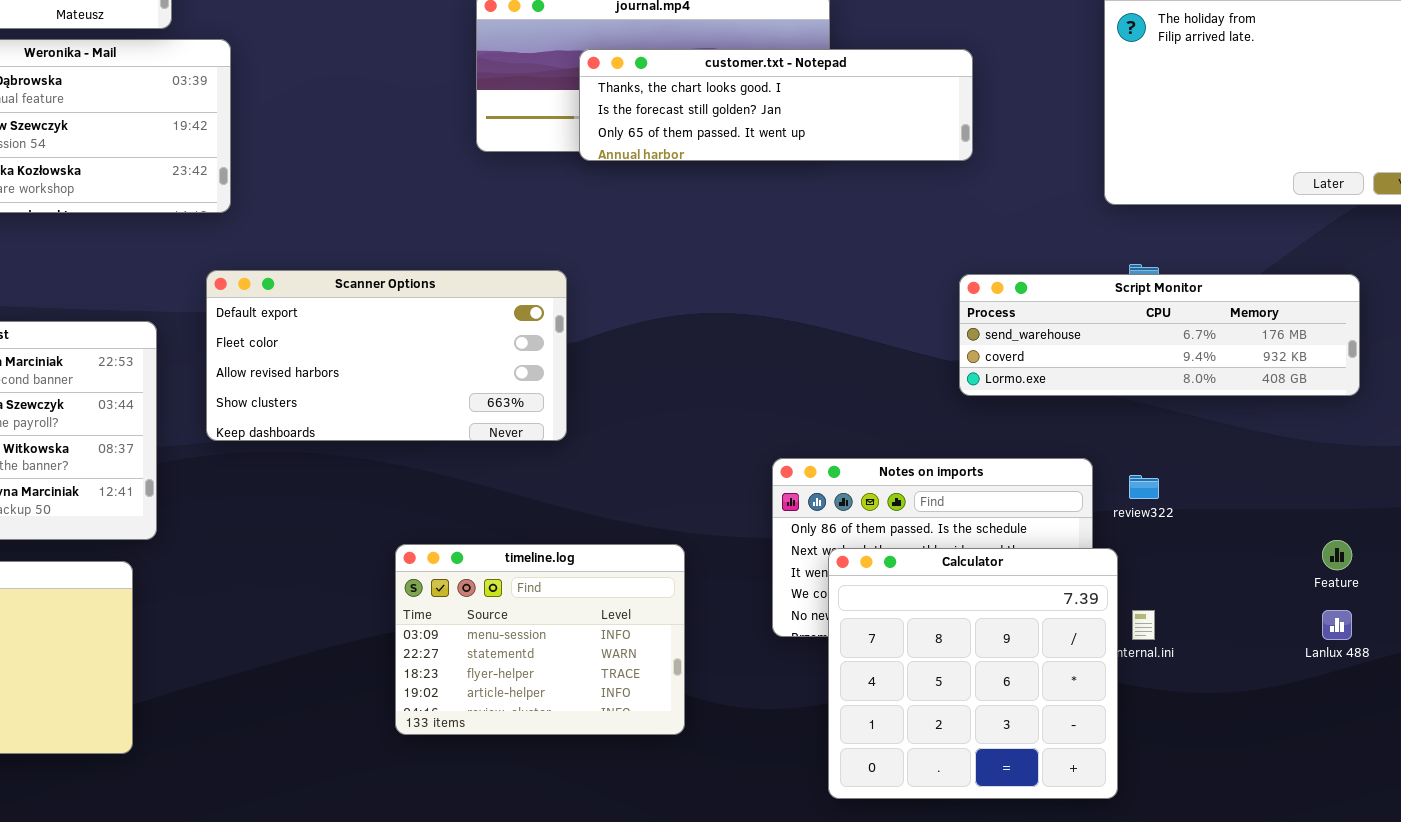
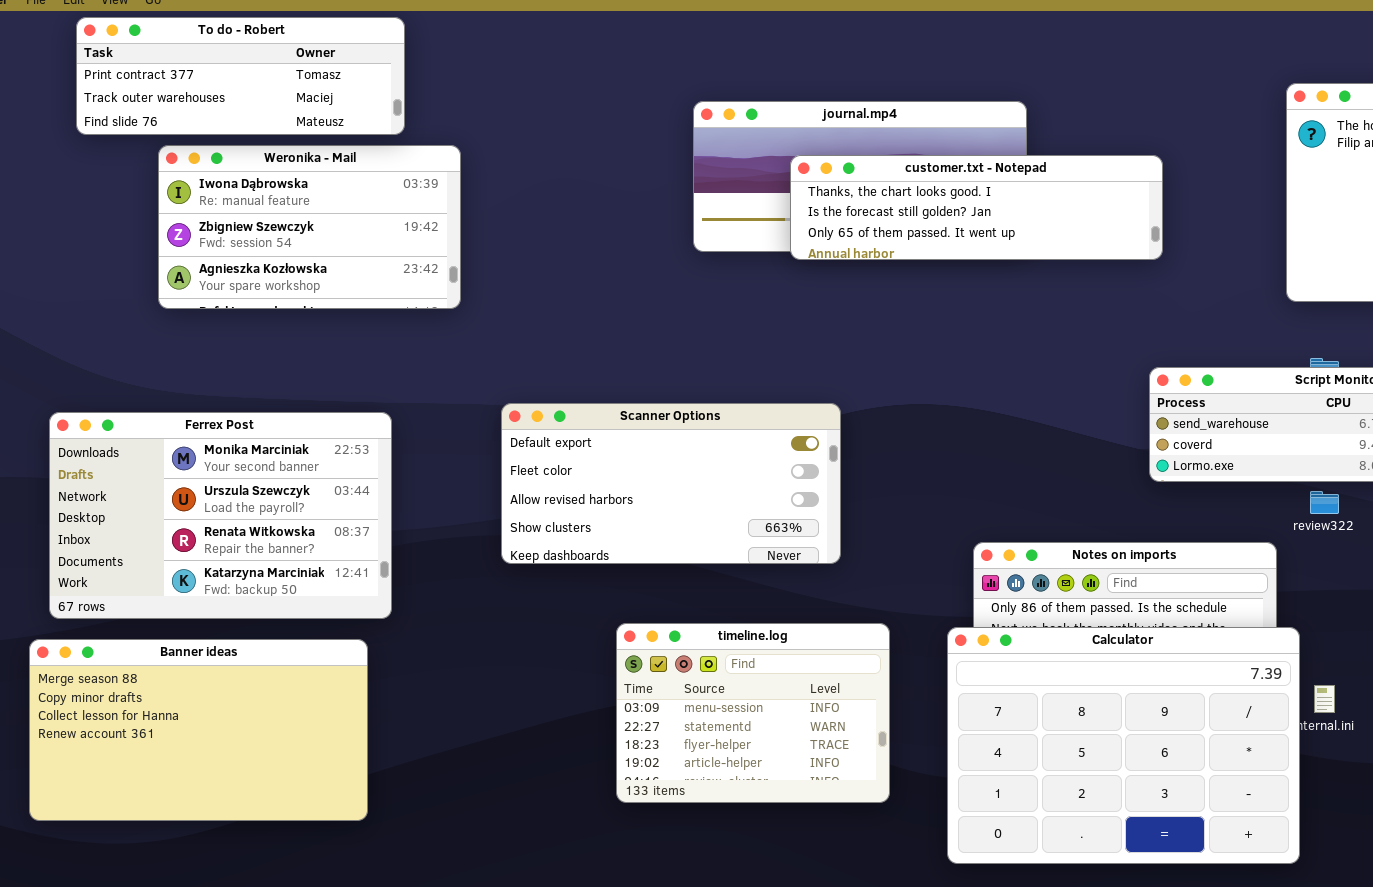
Scanner Options: [206,270,567,441] -> [501,403,841,564], moved
review322: [1129,475,1159,499] -> [1310,491,1339,514], moved
Calculator: [828,548,1118,799] -> [947,627,1300,864], resized

